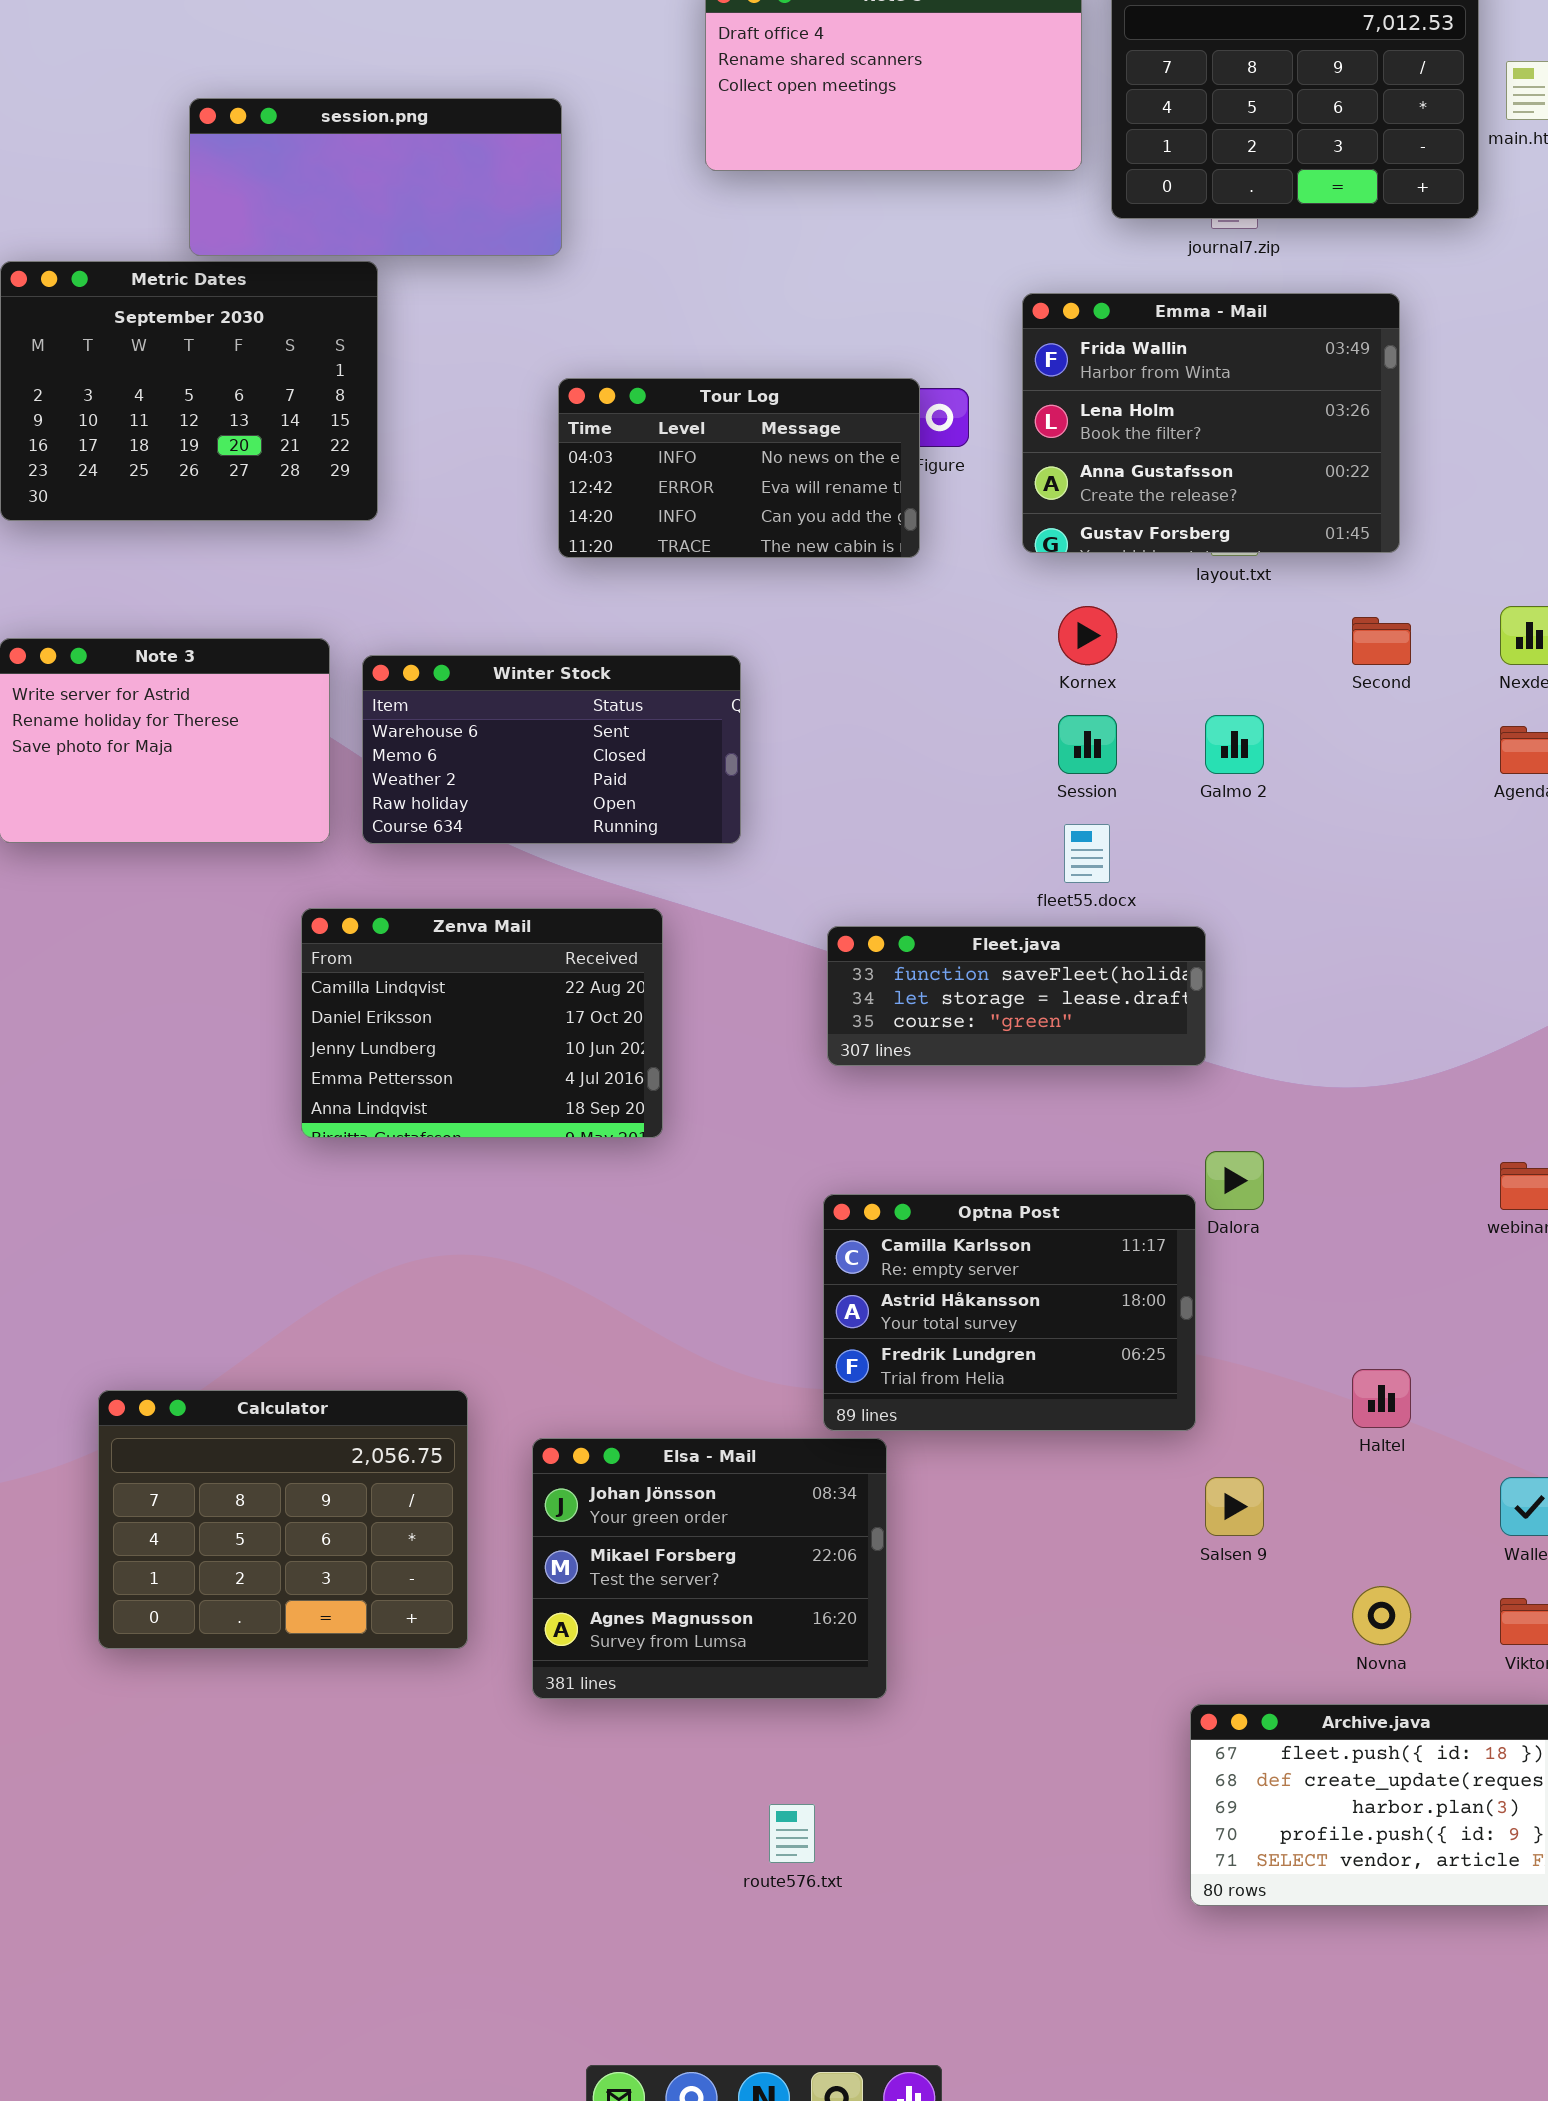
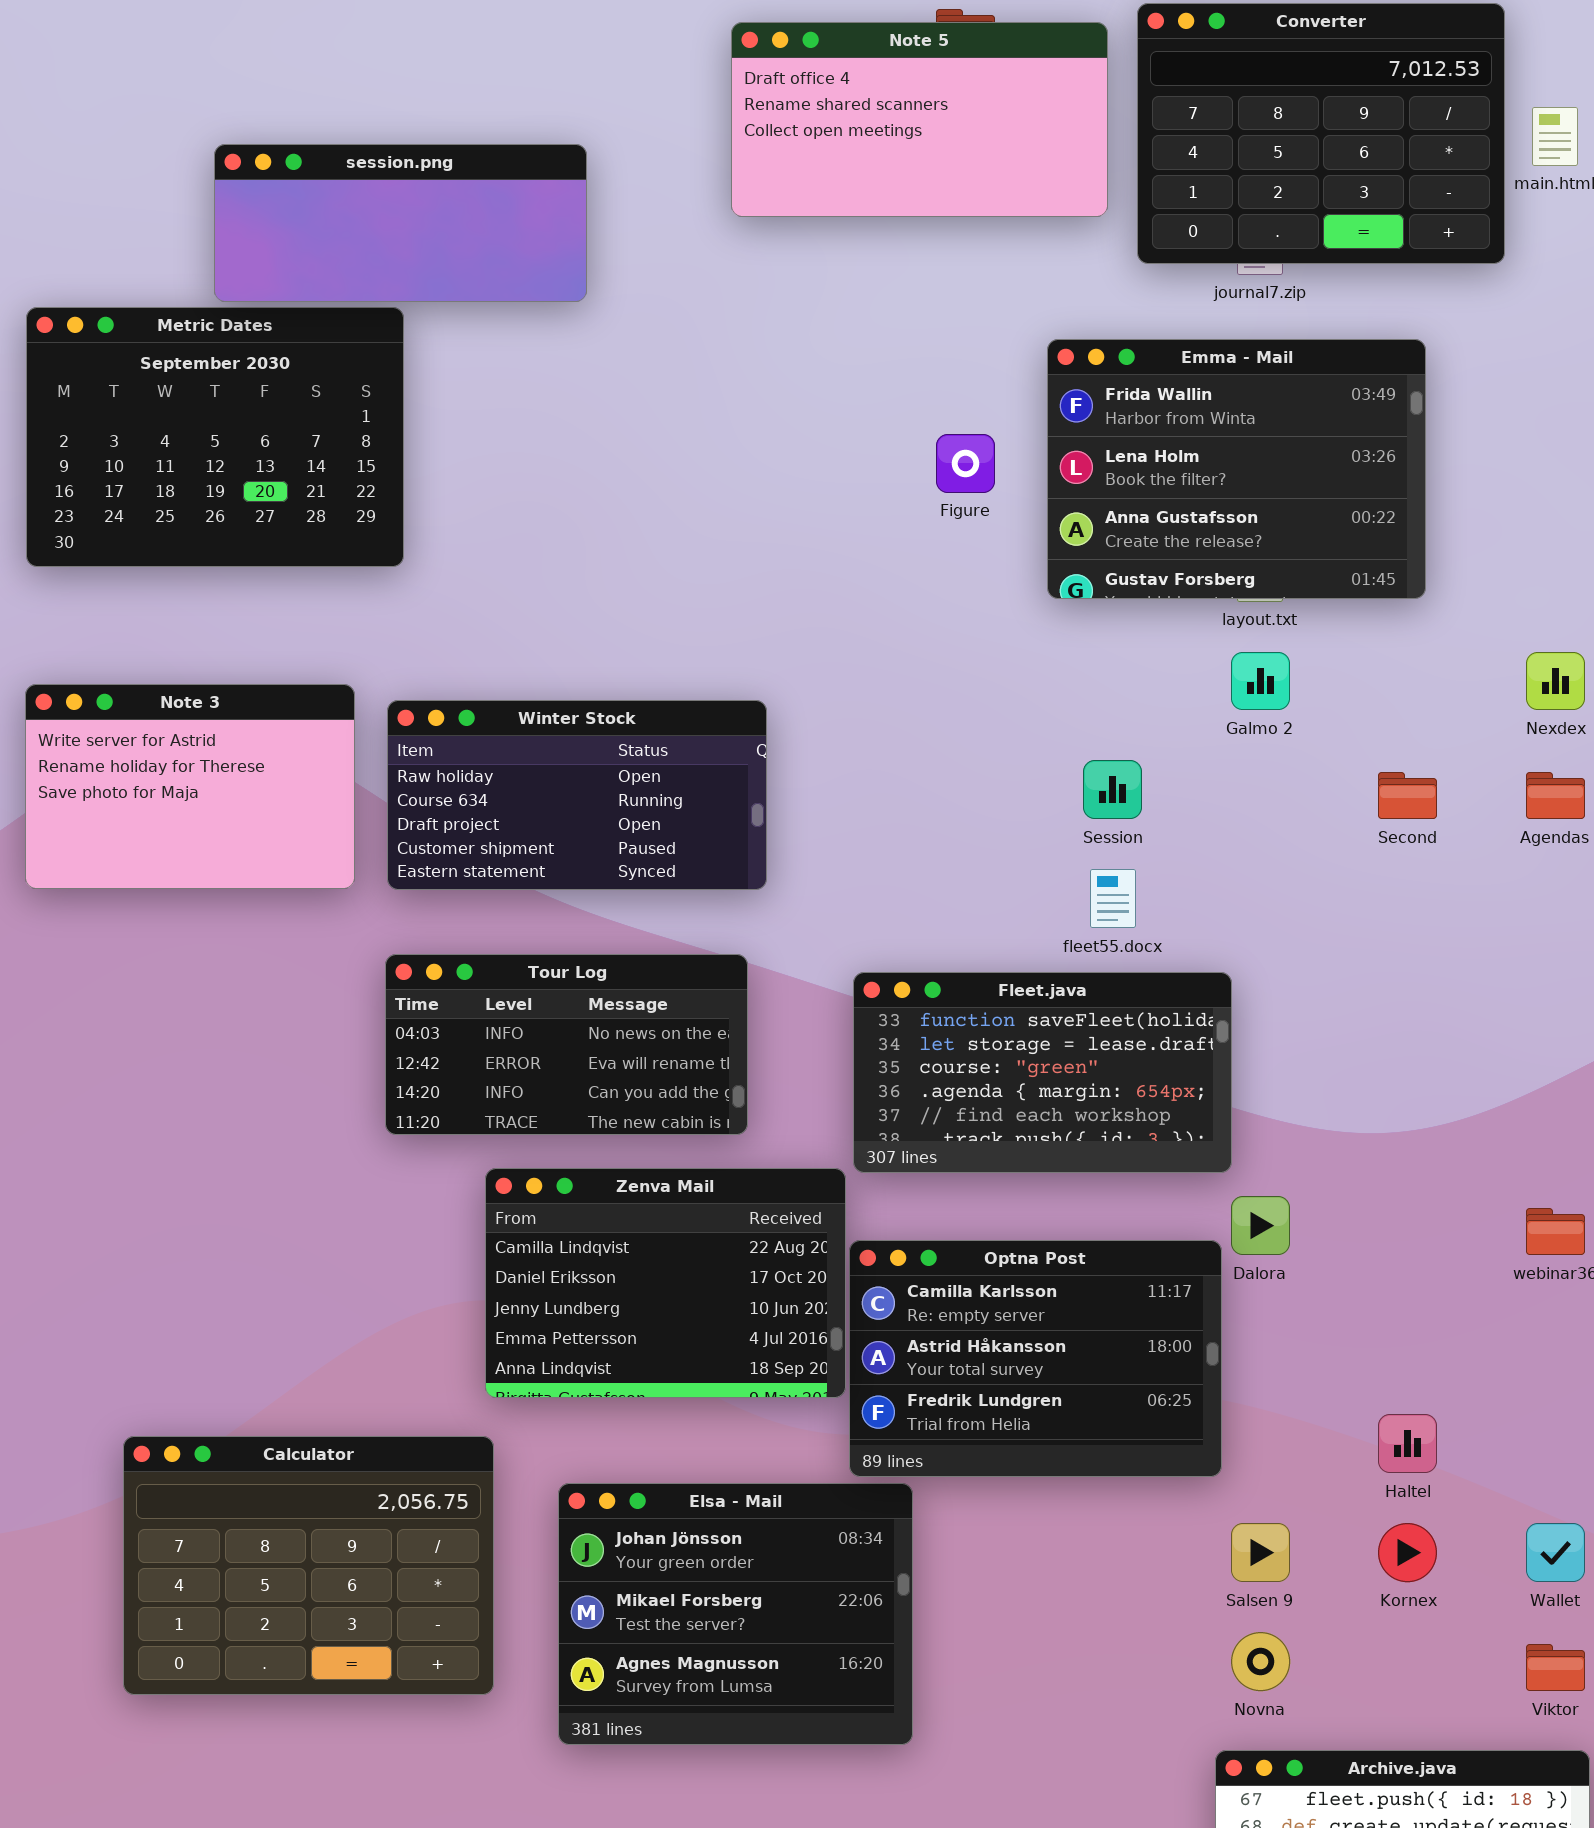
Tour Log: [558,378,920,558] -> [385,954,748,1135], moved
Kornex: [1058,606,1117,665] -> [1378,1523,1437,1582], moved
Second: [1352,617,1411,665] -> [1378,772,1437,819], moved
Winter Stock: [362,655,741,844] -> [387,700,767,890], scrolled down 3 rows
Galmo 2: [1205,715,1264,774] -> [1231,652,1290,710], moved
Zenva Mail: [301,908,663,1138] -> [485,1168,846,1398], moved
Fleet.java: [827,926,1206,1066] -> [853,972,1232,1173], resized
Novna: [1352,1586,1411,1645] -> [1231,1632,1290,1691], moved

